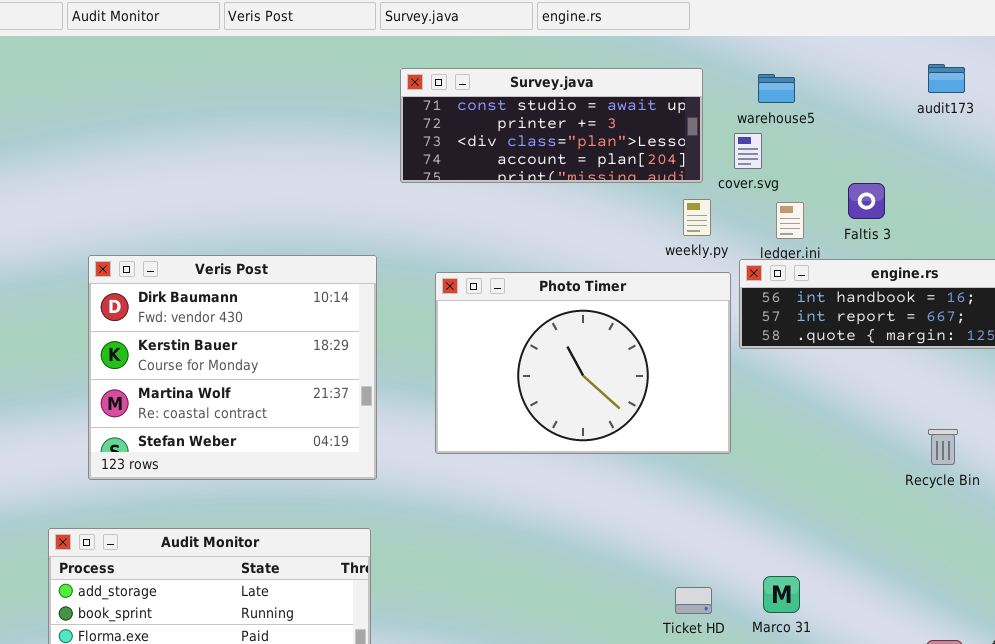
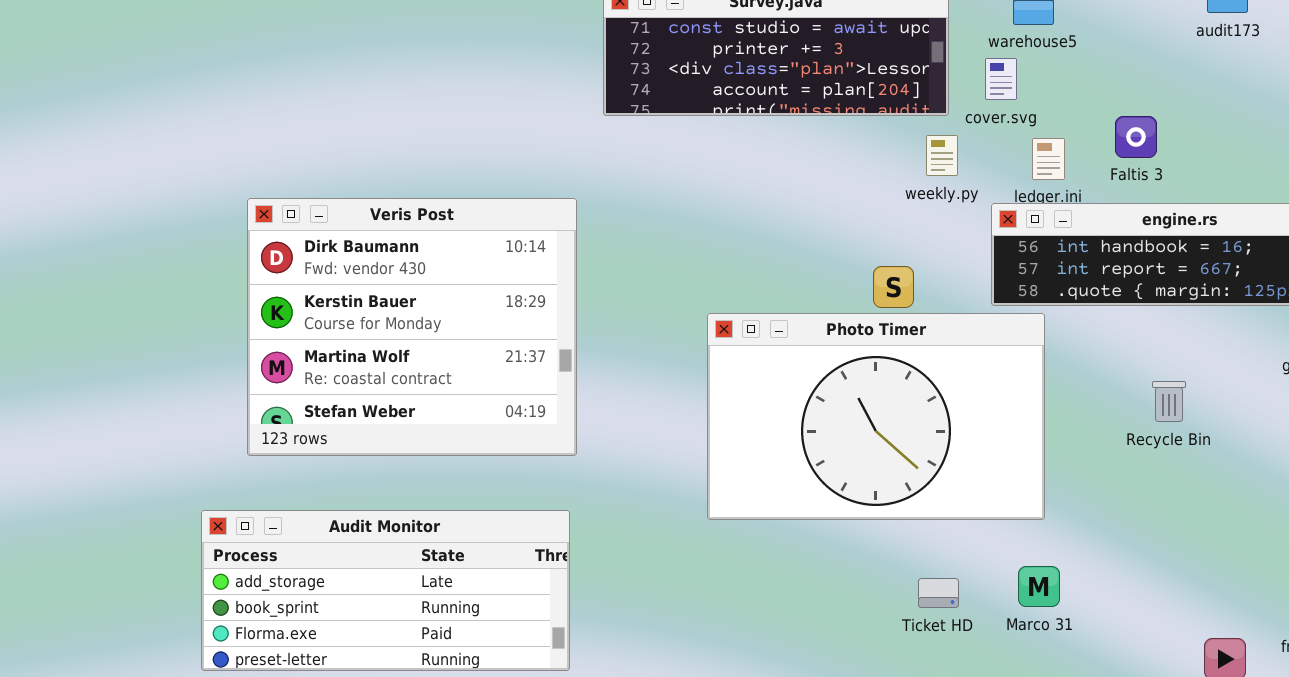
Photo Timer: [435,272,731,454] -> [707,313,1045,520], moved
Recycle Bin: [928,429,958,465] -> [1152,381,1186,422], moved

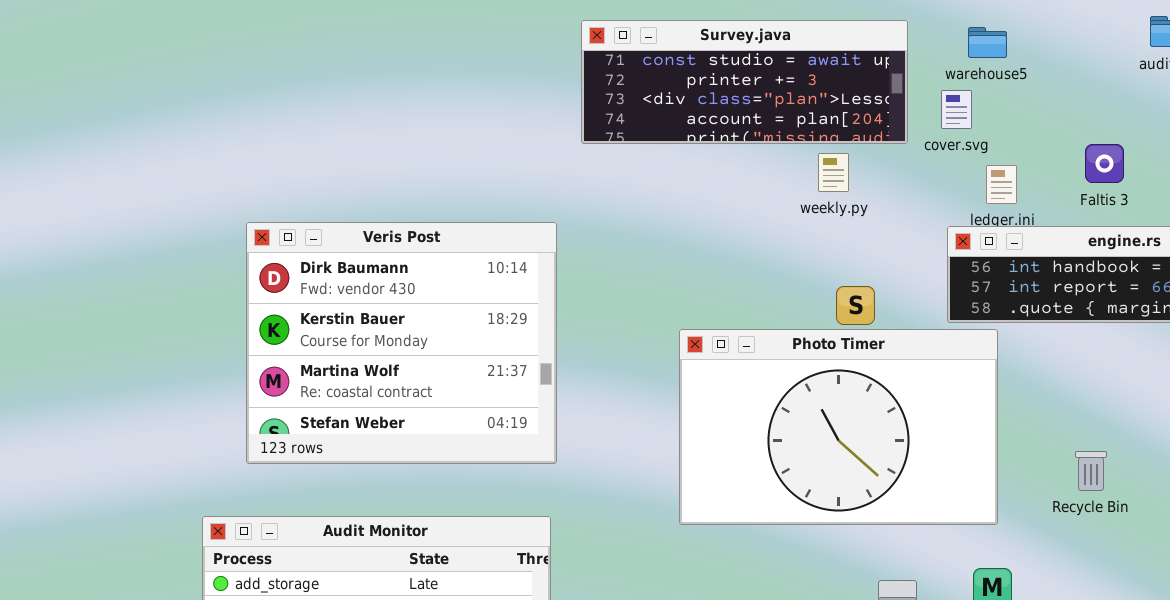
Faltis 3: [1115,116,1157,158] -> [1085,144,1124,183], moved
weekly.py: [926,135,958,176] -> [818,153,849,192], moved
Recycle Bin: [1152,381,1186,422] -> [1075,451,1107,491], moved

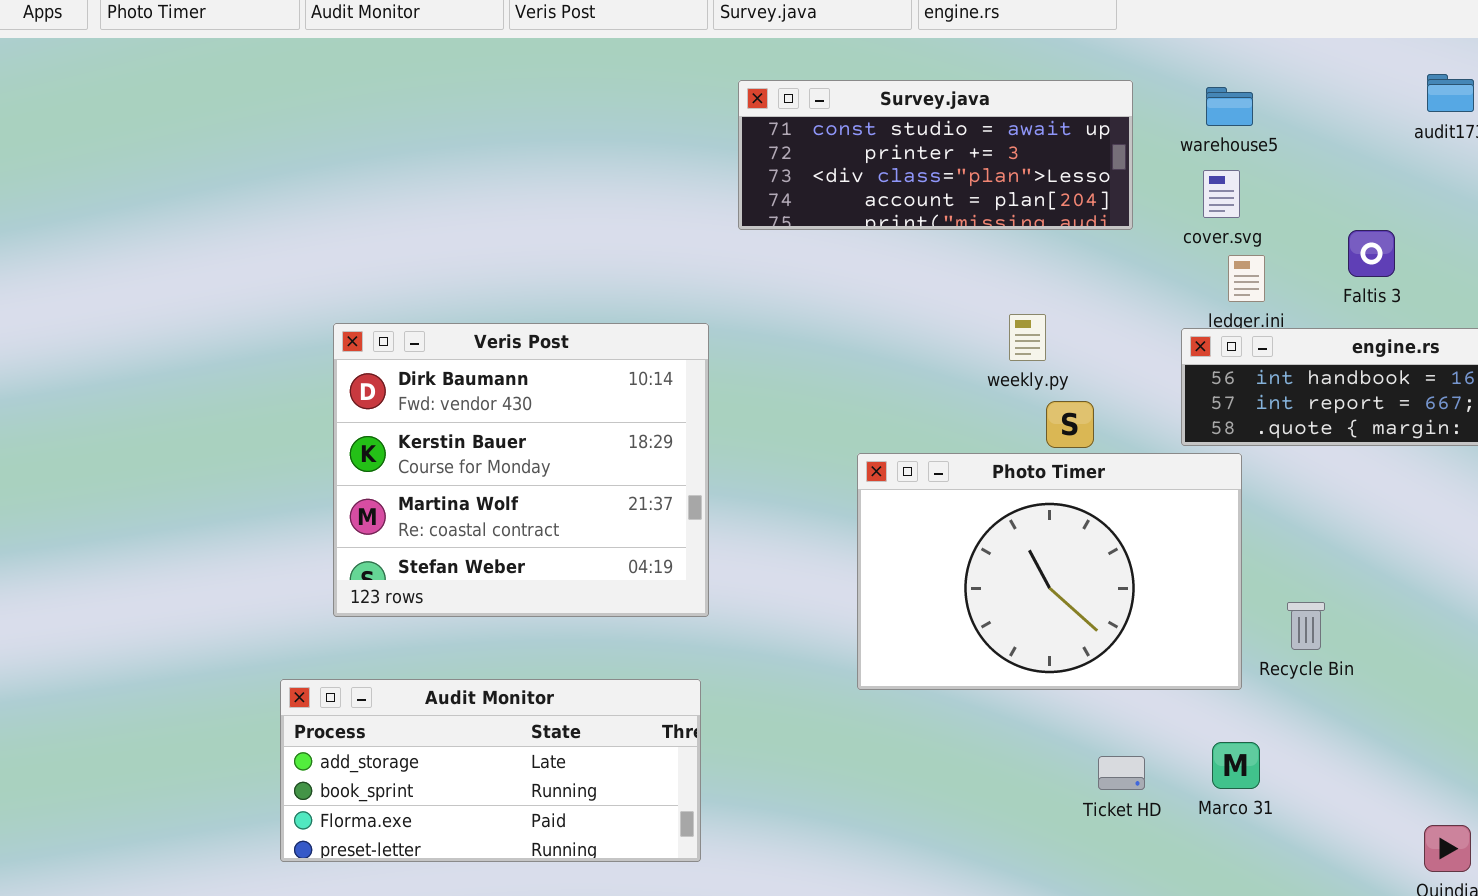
cover.svg: [941,90,972,129] -> [1203,170,1240,218], moved
weekly.py: [818,153,849,192] -> [1009,314,1046,361], moved
Recycle Bin: [1075,451,1107,491] -> [1287,602,1325,650], moved

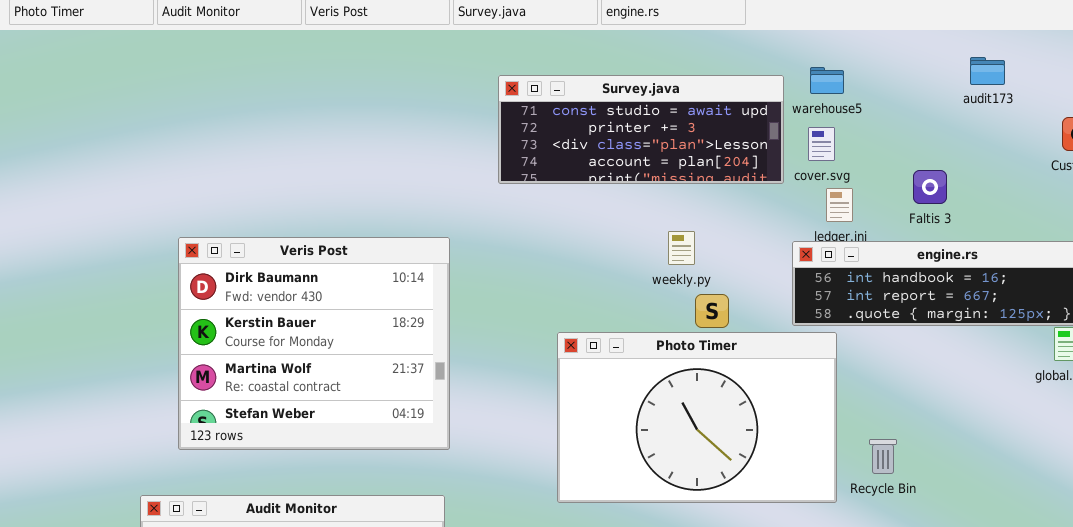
Survey.java: [738,80,1133,230] -> [498,75,784,184], moved

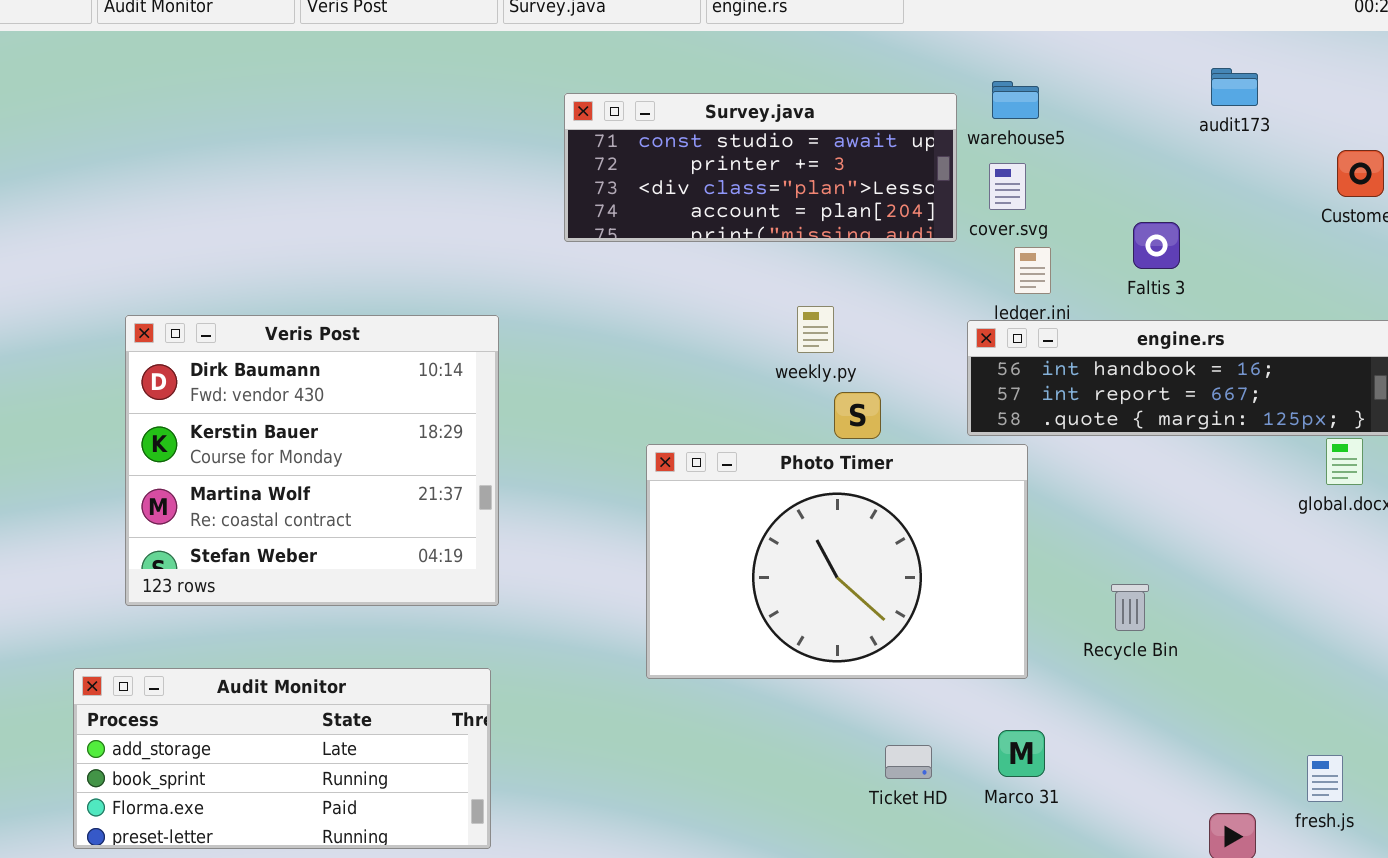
Recycle Bin: [869,439,897,474] -> [1111,584,1149,631], moved

